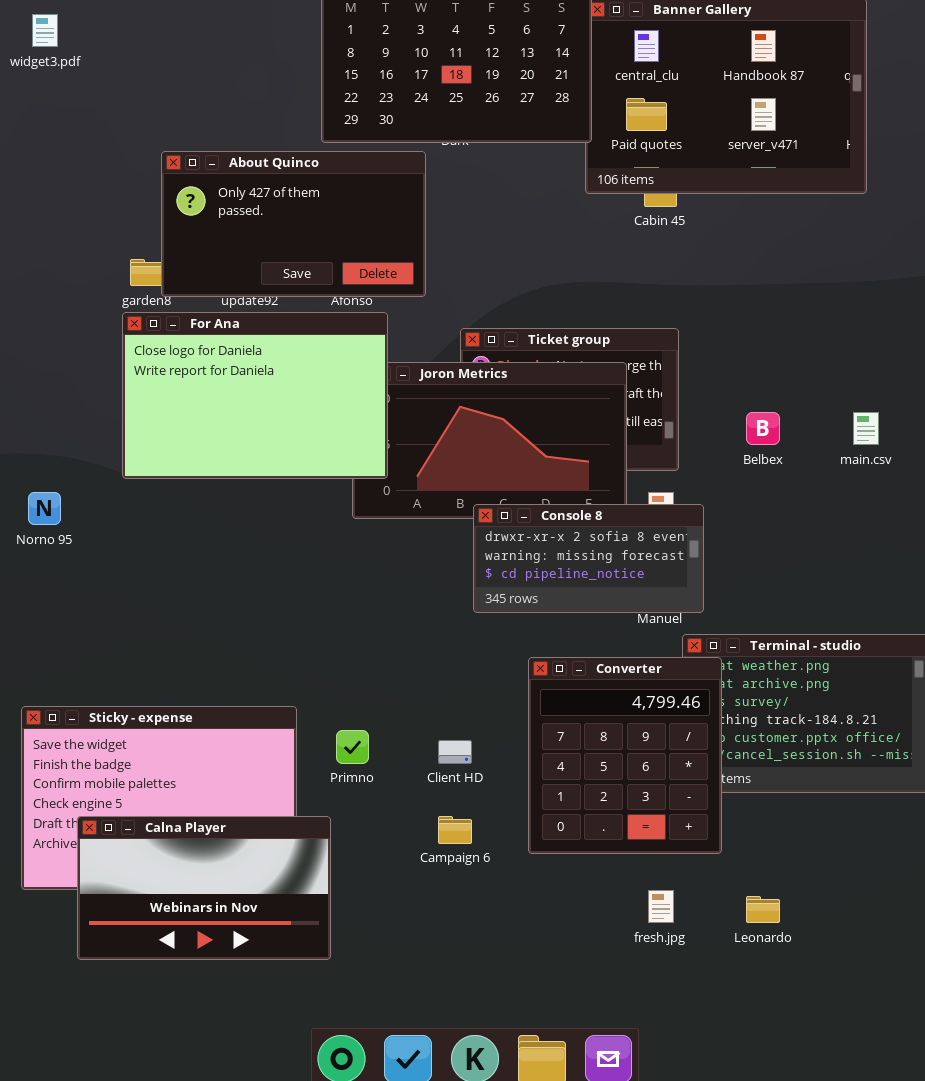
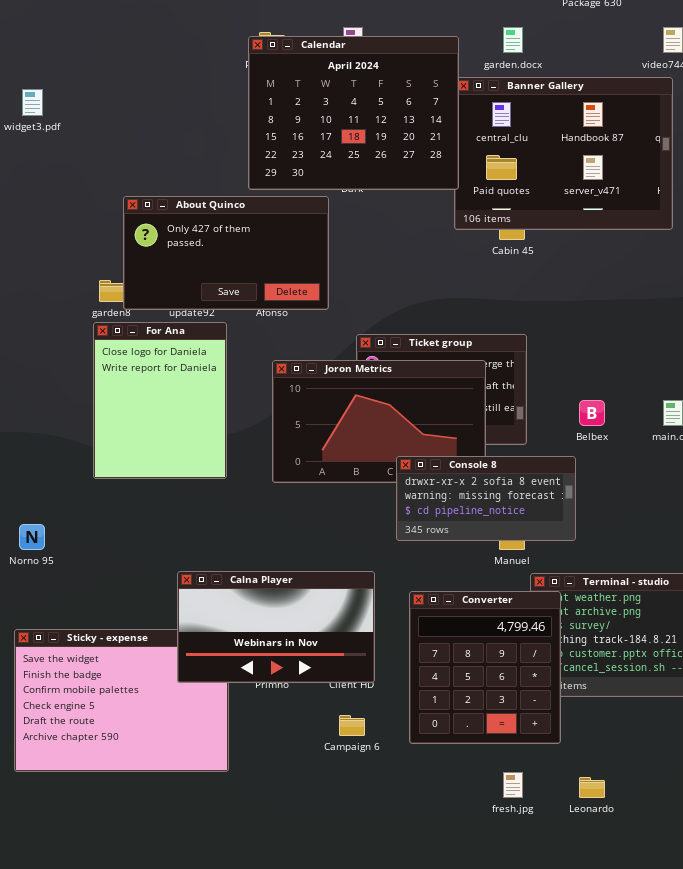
For Ana: [122,312,388,479] -> [93,322,227,479], resized
Norno 95: [28,492,61,525] -> [19,524,45,550], moved
Console 8: [473,504,704,613] -> [396,456,576,541], moved
Calna Player: [77,816,331,960] -> [177,571,375,683], moved

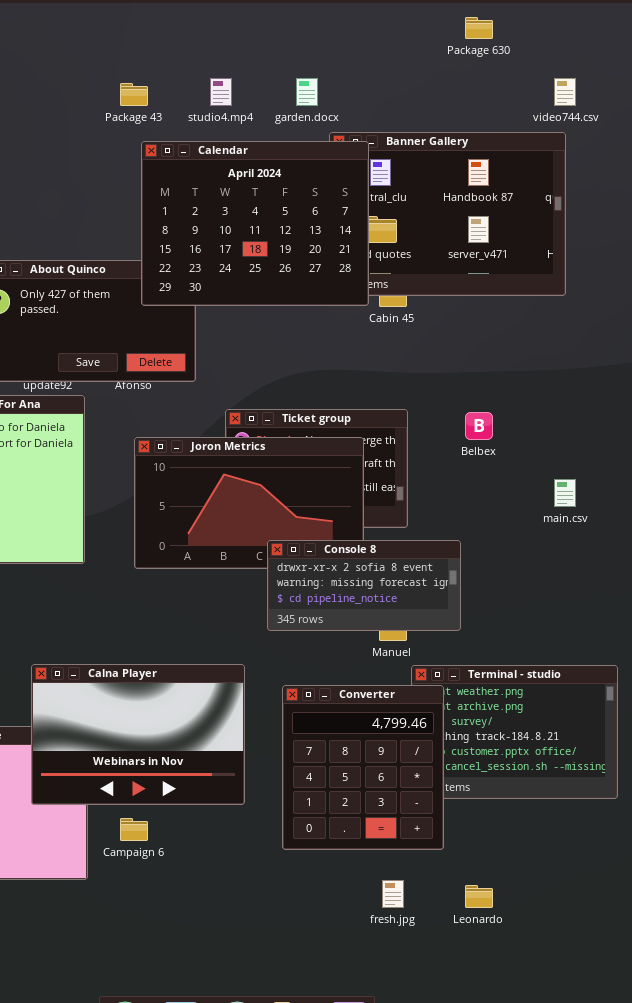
garden.docx: [503,27,523,53] -> [296,78,318,106], moved
Calendar: [248,36,459,190] -> [141,141,369,306], moved
Belbex: [579,400,605,426] -> [465,412,493,440], moved
Calna Player: [177,571,375,683] -> [31,664,245,805], resized
Campaign 6: [339,715,365,736] -> [120,818,148,841], moved

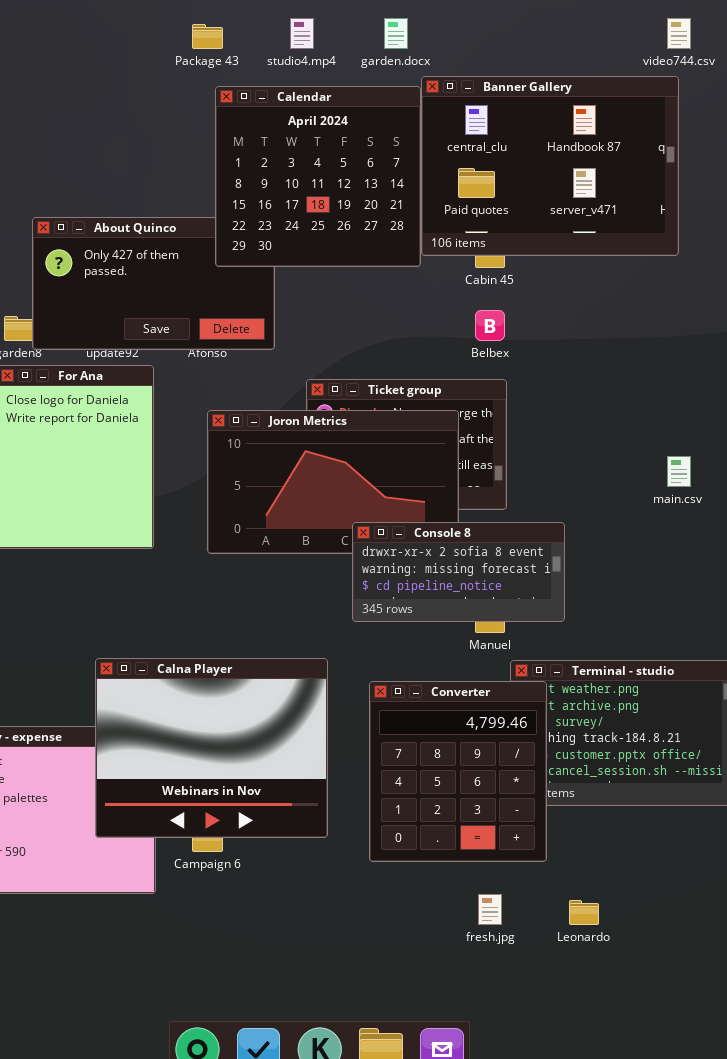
Calendar: [141,141,369,306] -> [215,86,421,267], resized
Belbex: [465,412,493,440] -> [475,310,505,341], moved
Calna Player: [31,664,245,805] -> [95,658,328,838], resized

